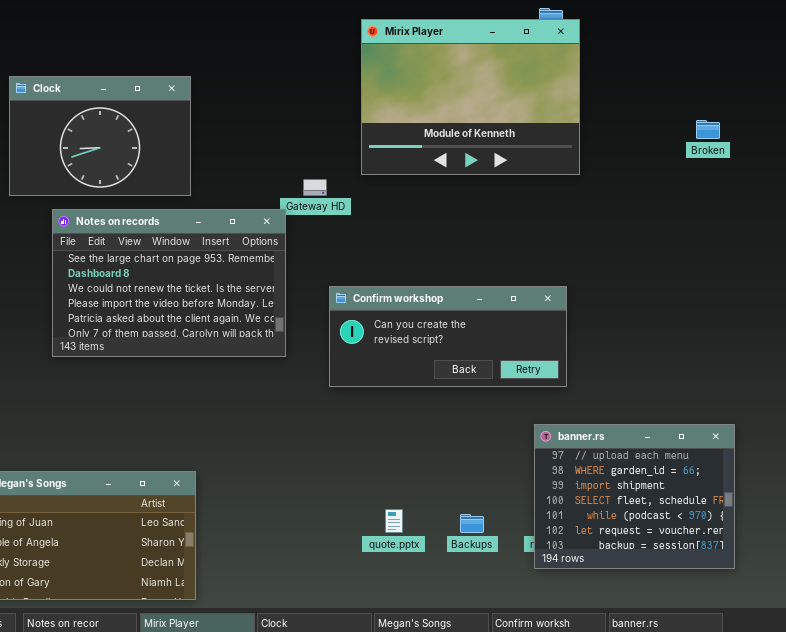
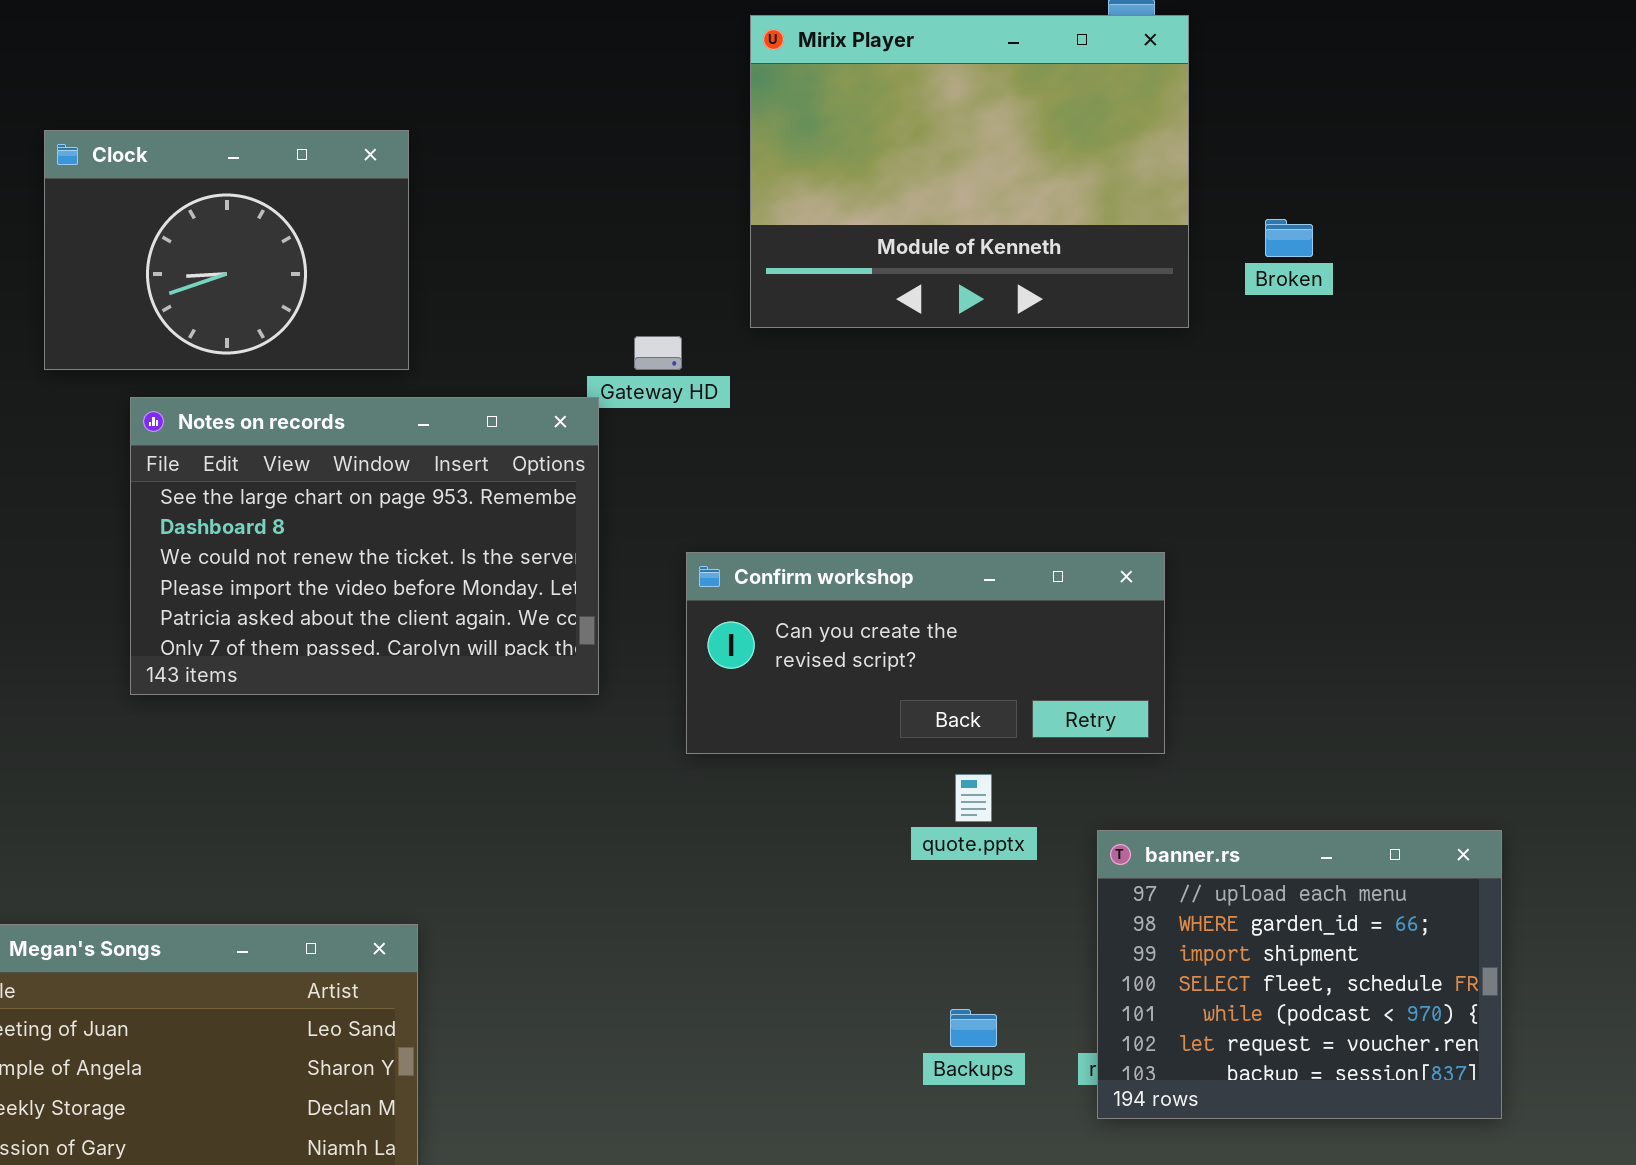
Broken: [696,120,720,139] -> [1265,219,1313,257], moved
quote.pptx: [385,509,403,533] -> [955,774,992,822], moved

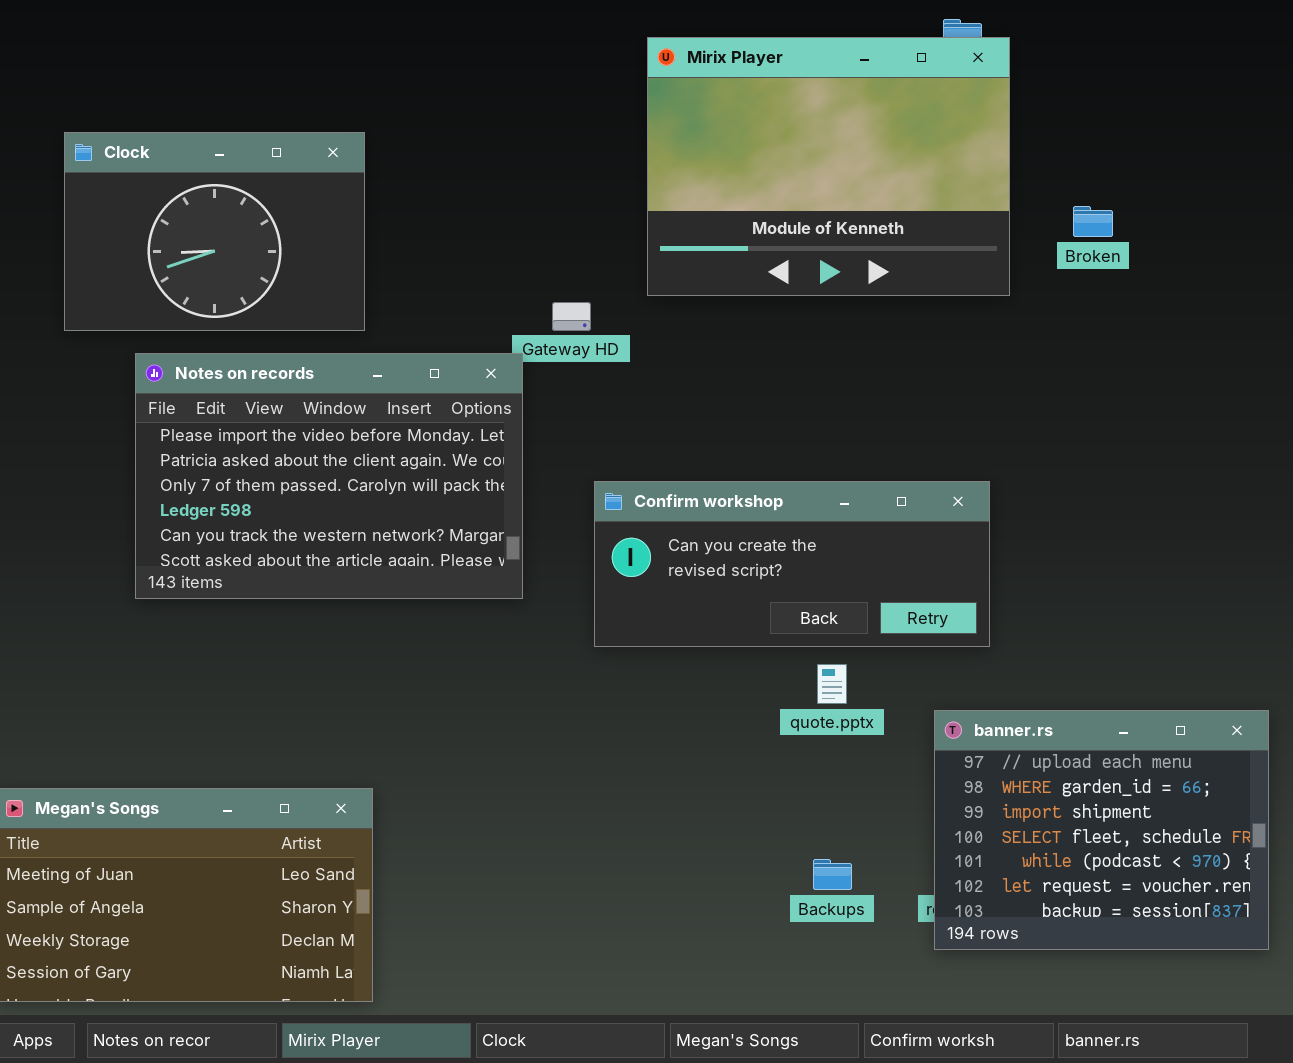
Notes on records: [130,397,599,695] -> [135,353,523,599], scrolled down 3 rows

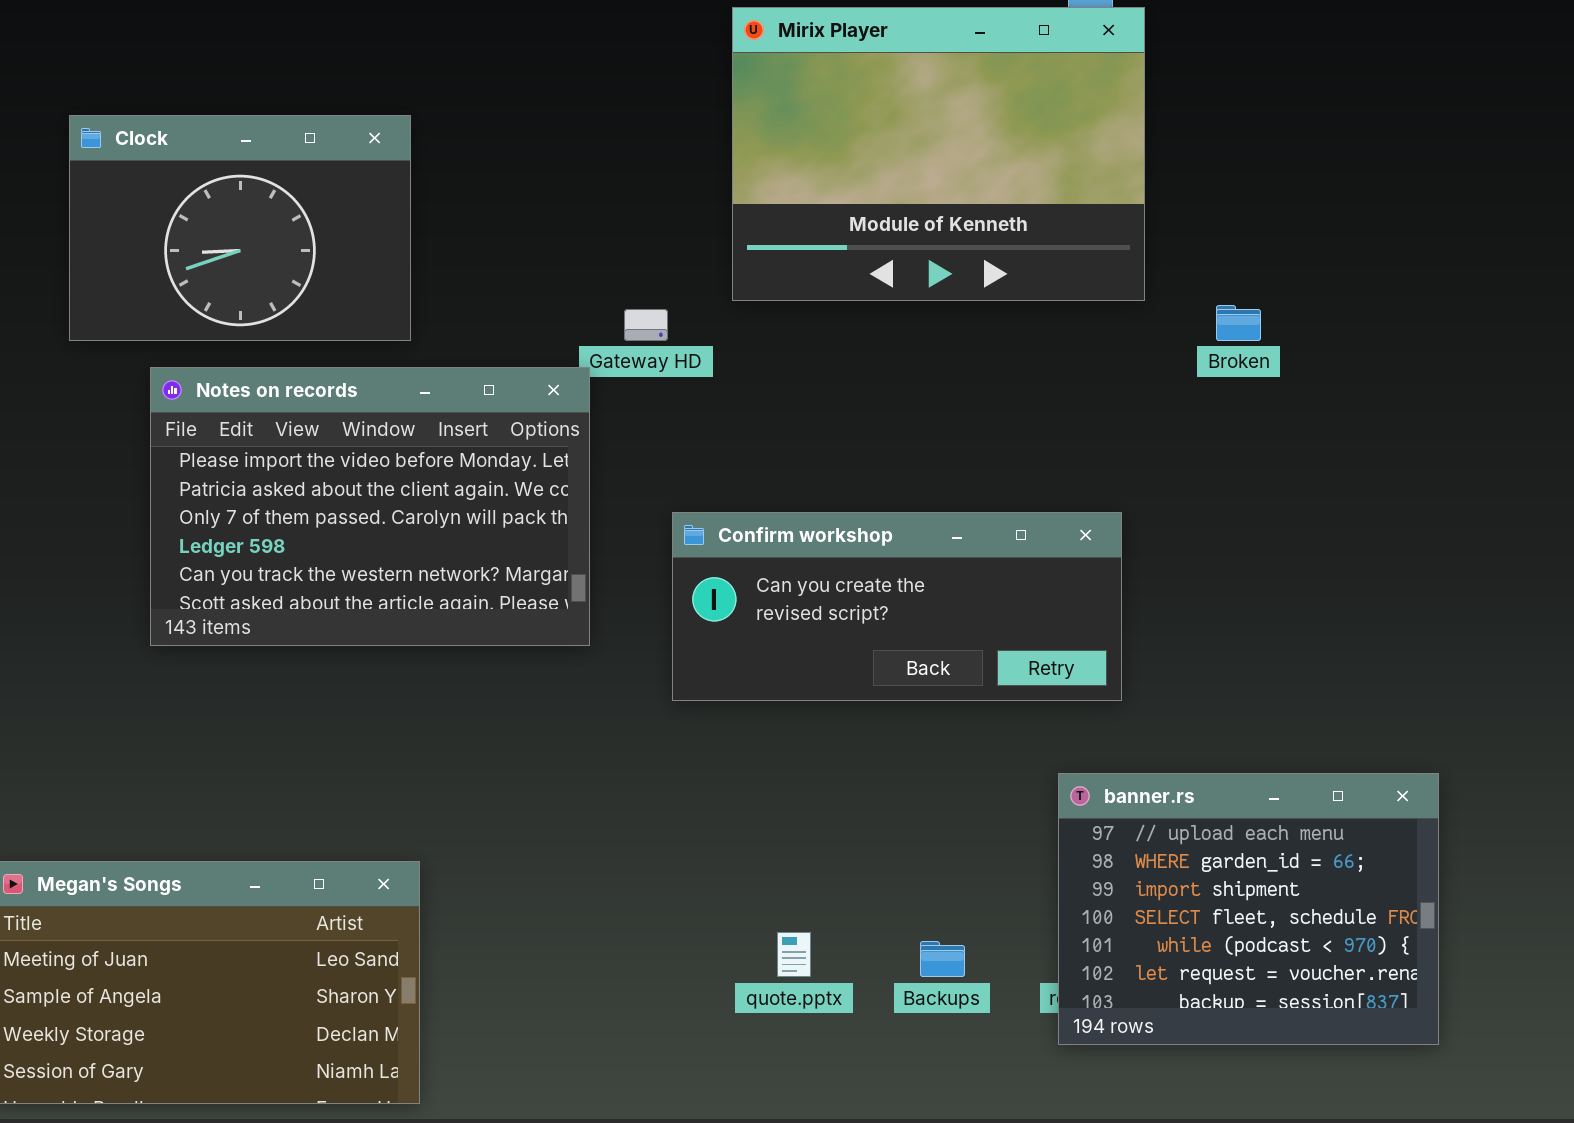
Broken: [1073,206,1113,237] -> [1216,305,1261,341], moved
quote.pptx: [817,664,847,704] -> [777,932,811,977], moved

